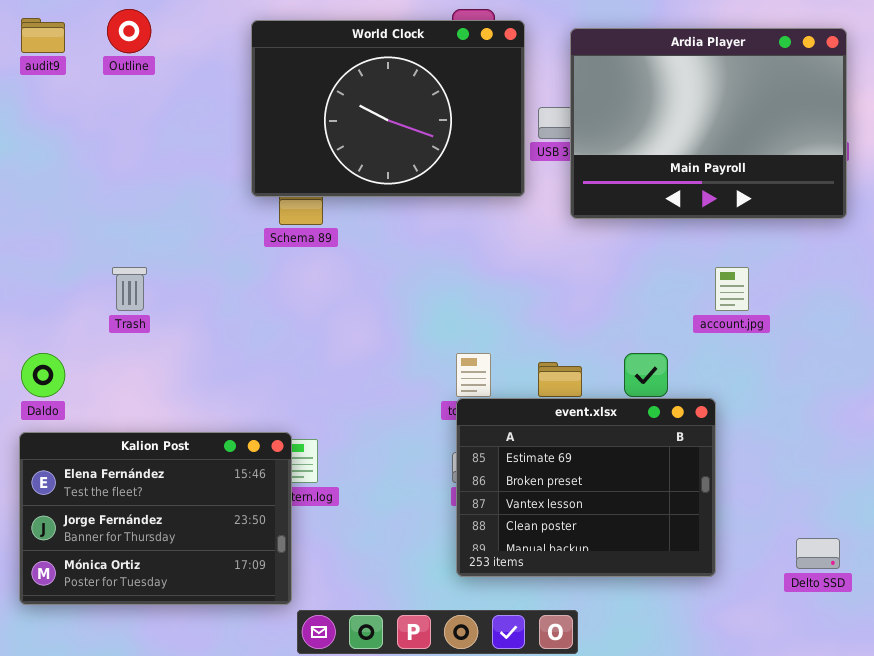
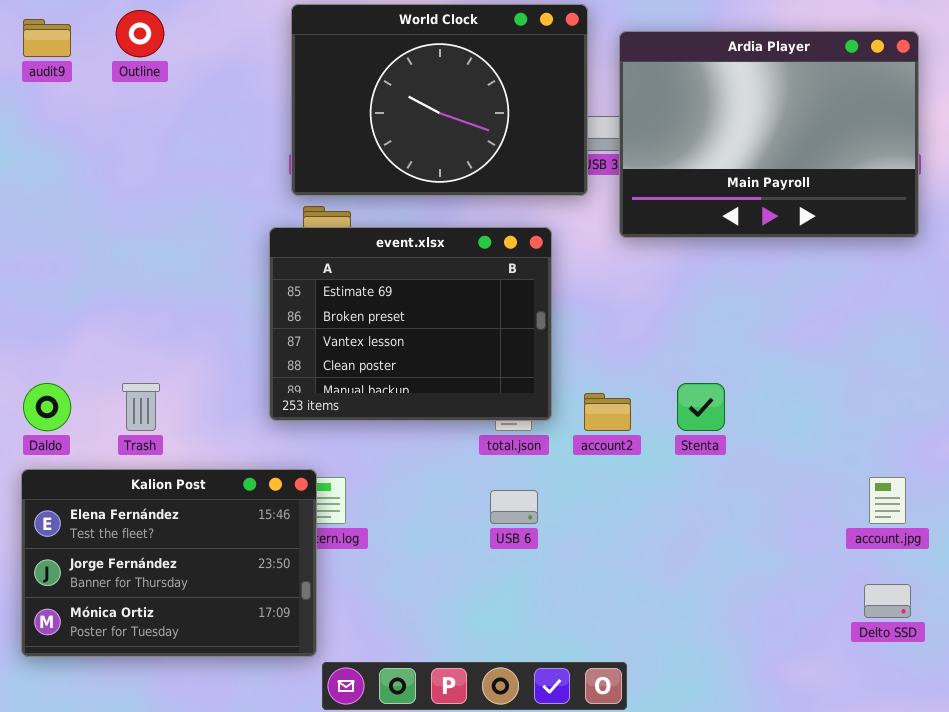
World Clock: [251,20,525,197] -> [291,4,588,196], moved
Trash: [112,267,147,311] -> [122,383,160,431], moved
account.jpg: [715,267,749,311] -> [869,477,906,524], moved
event.xlsx: [456,398,716,577] -> [269,227,552,421], moved

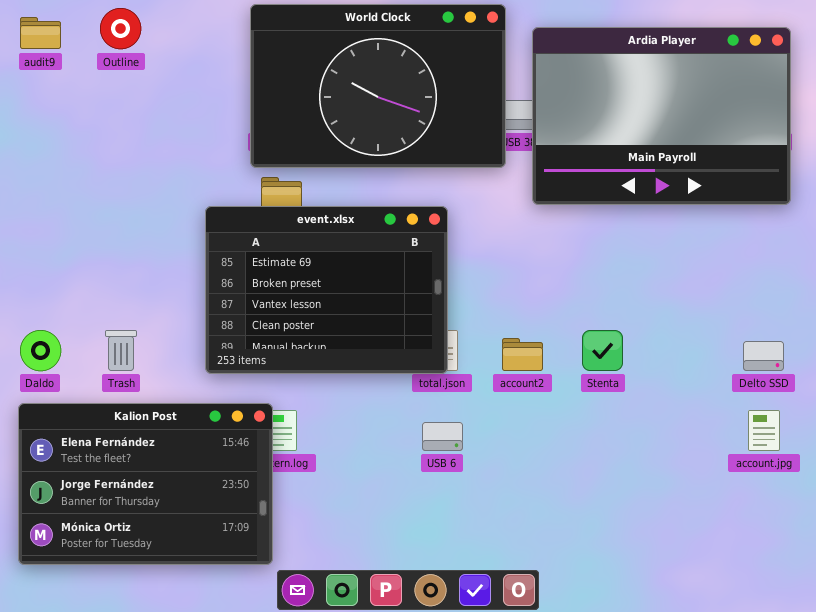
event.xlsx: [269,227,552,421] -> [205,206,448,374], moved
Delto SSD: [864,584,911,618] -> [743,341,784,371], moved

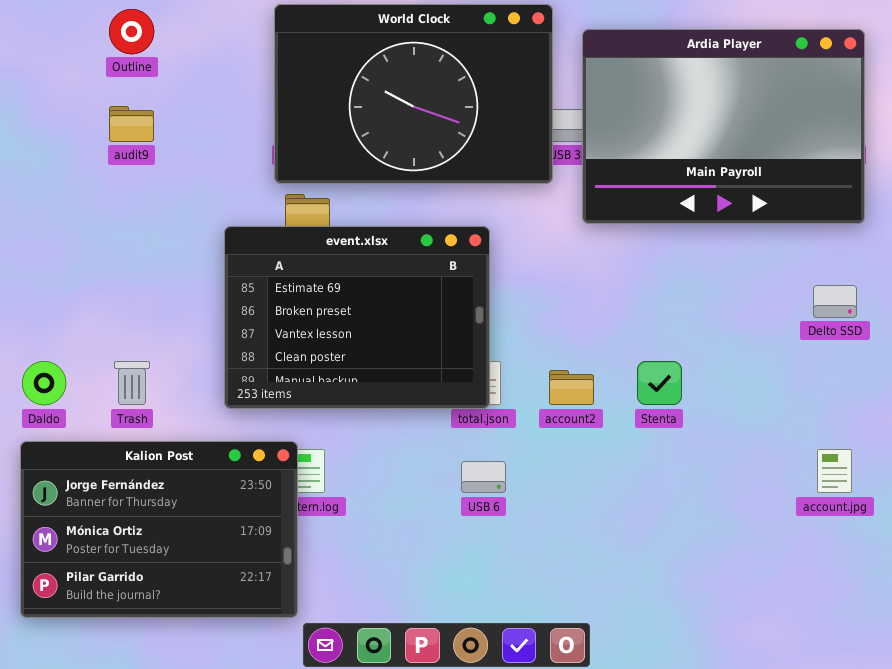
audit9: [20,17,61,49] -> [109,106,154,142], moved
Delto SSD: [743,341,784,371] -> [813,285,857,318], moved
Kalion Post: [18,403,273,565] -> [20,441,298,618], scrolled down 1 row

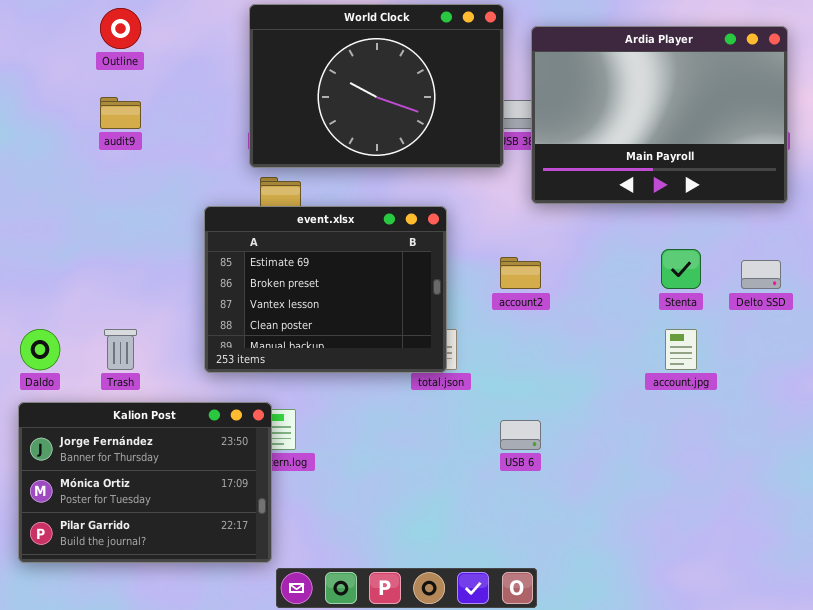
Stenta: [637,361,682,405] -> [661,249,701,289], moved
account2: [549,370,594,405] -> [500,257,541,289], moved
account.jpg: [817,449,852,493] -> [665,329,697,370], moved
USB 6: [461,461,506,493] -> [500,420,541,450], moved

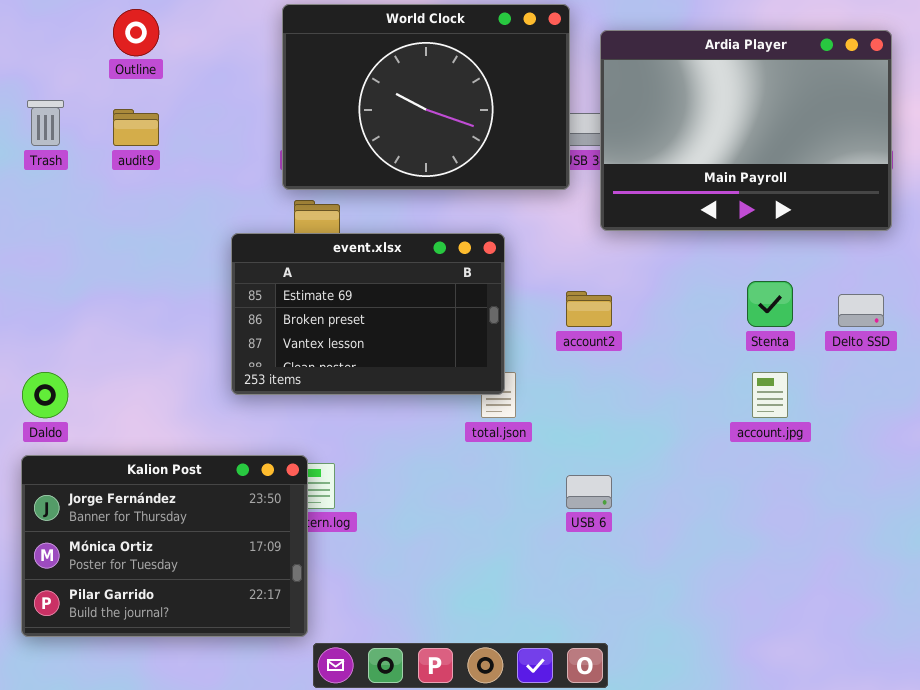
event.xlsx: [204,206,447,373] -> [231,233,505,395], resized
Trash: [104,329,137,370] -> [27,100,64,146], moved

